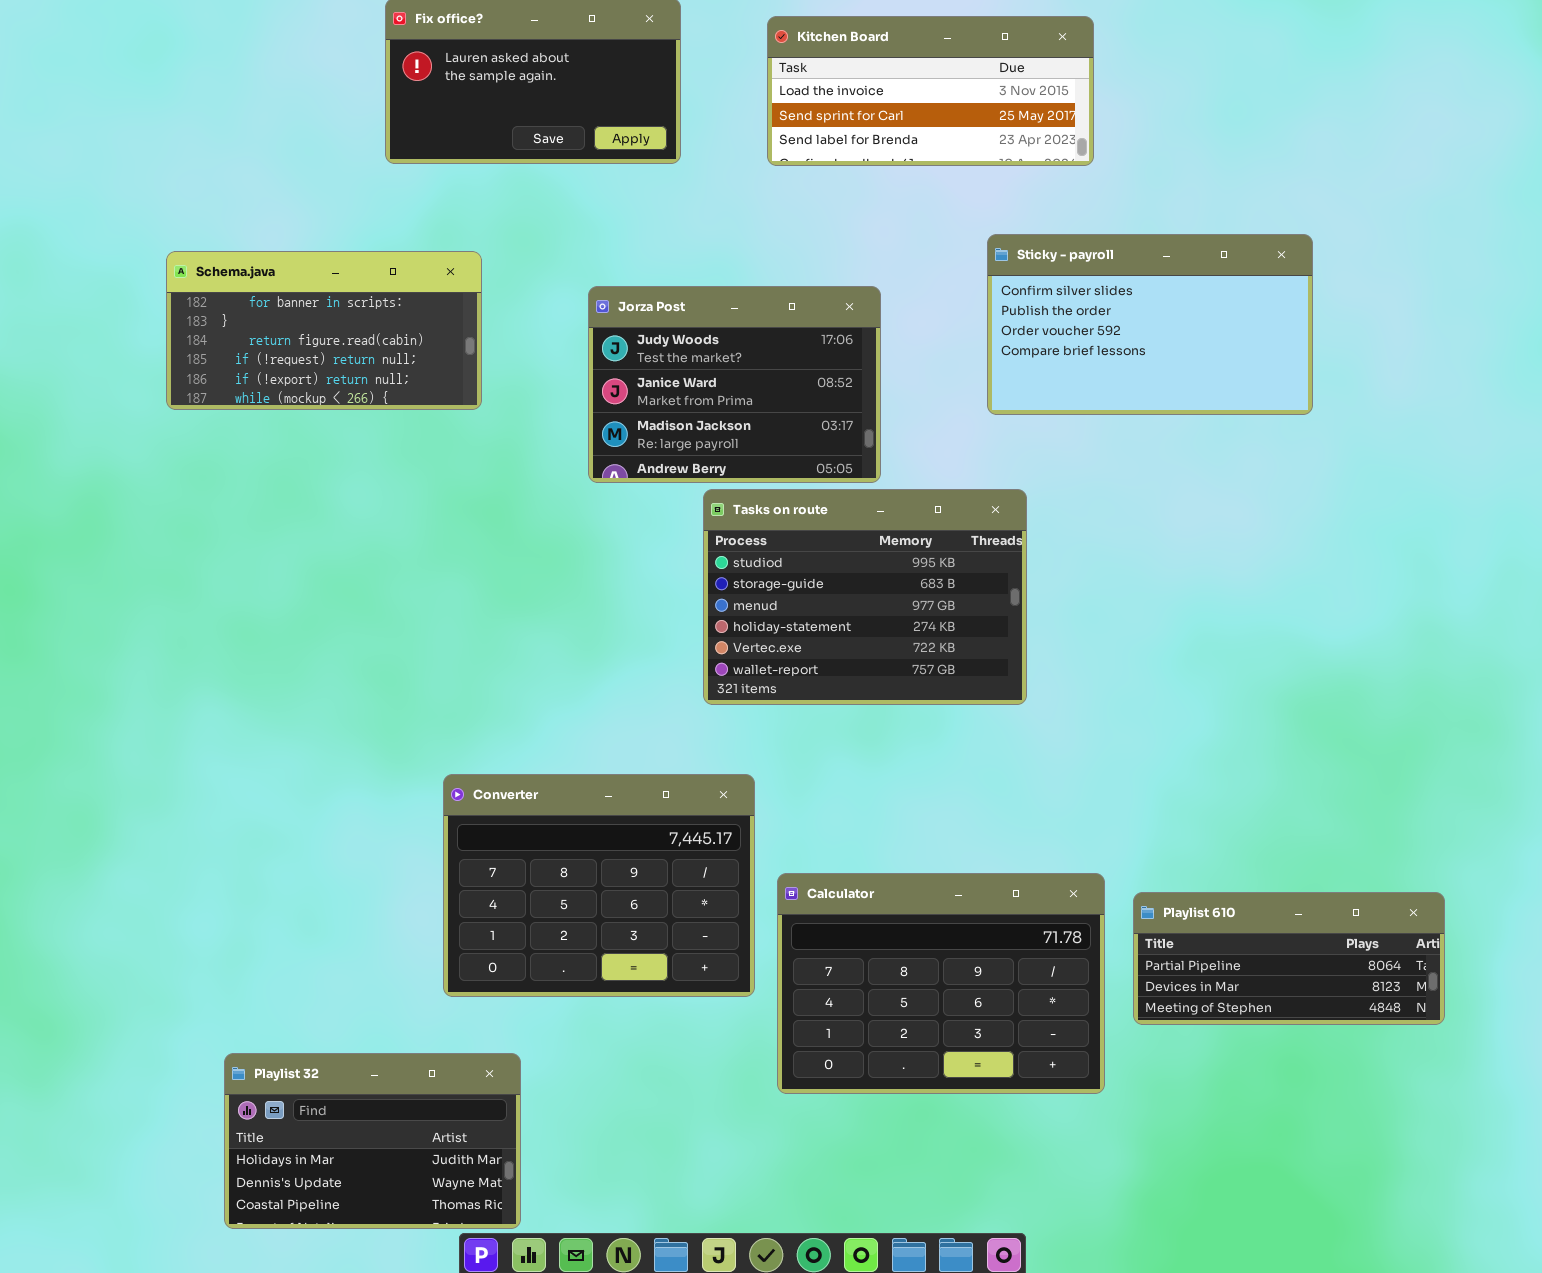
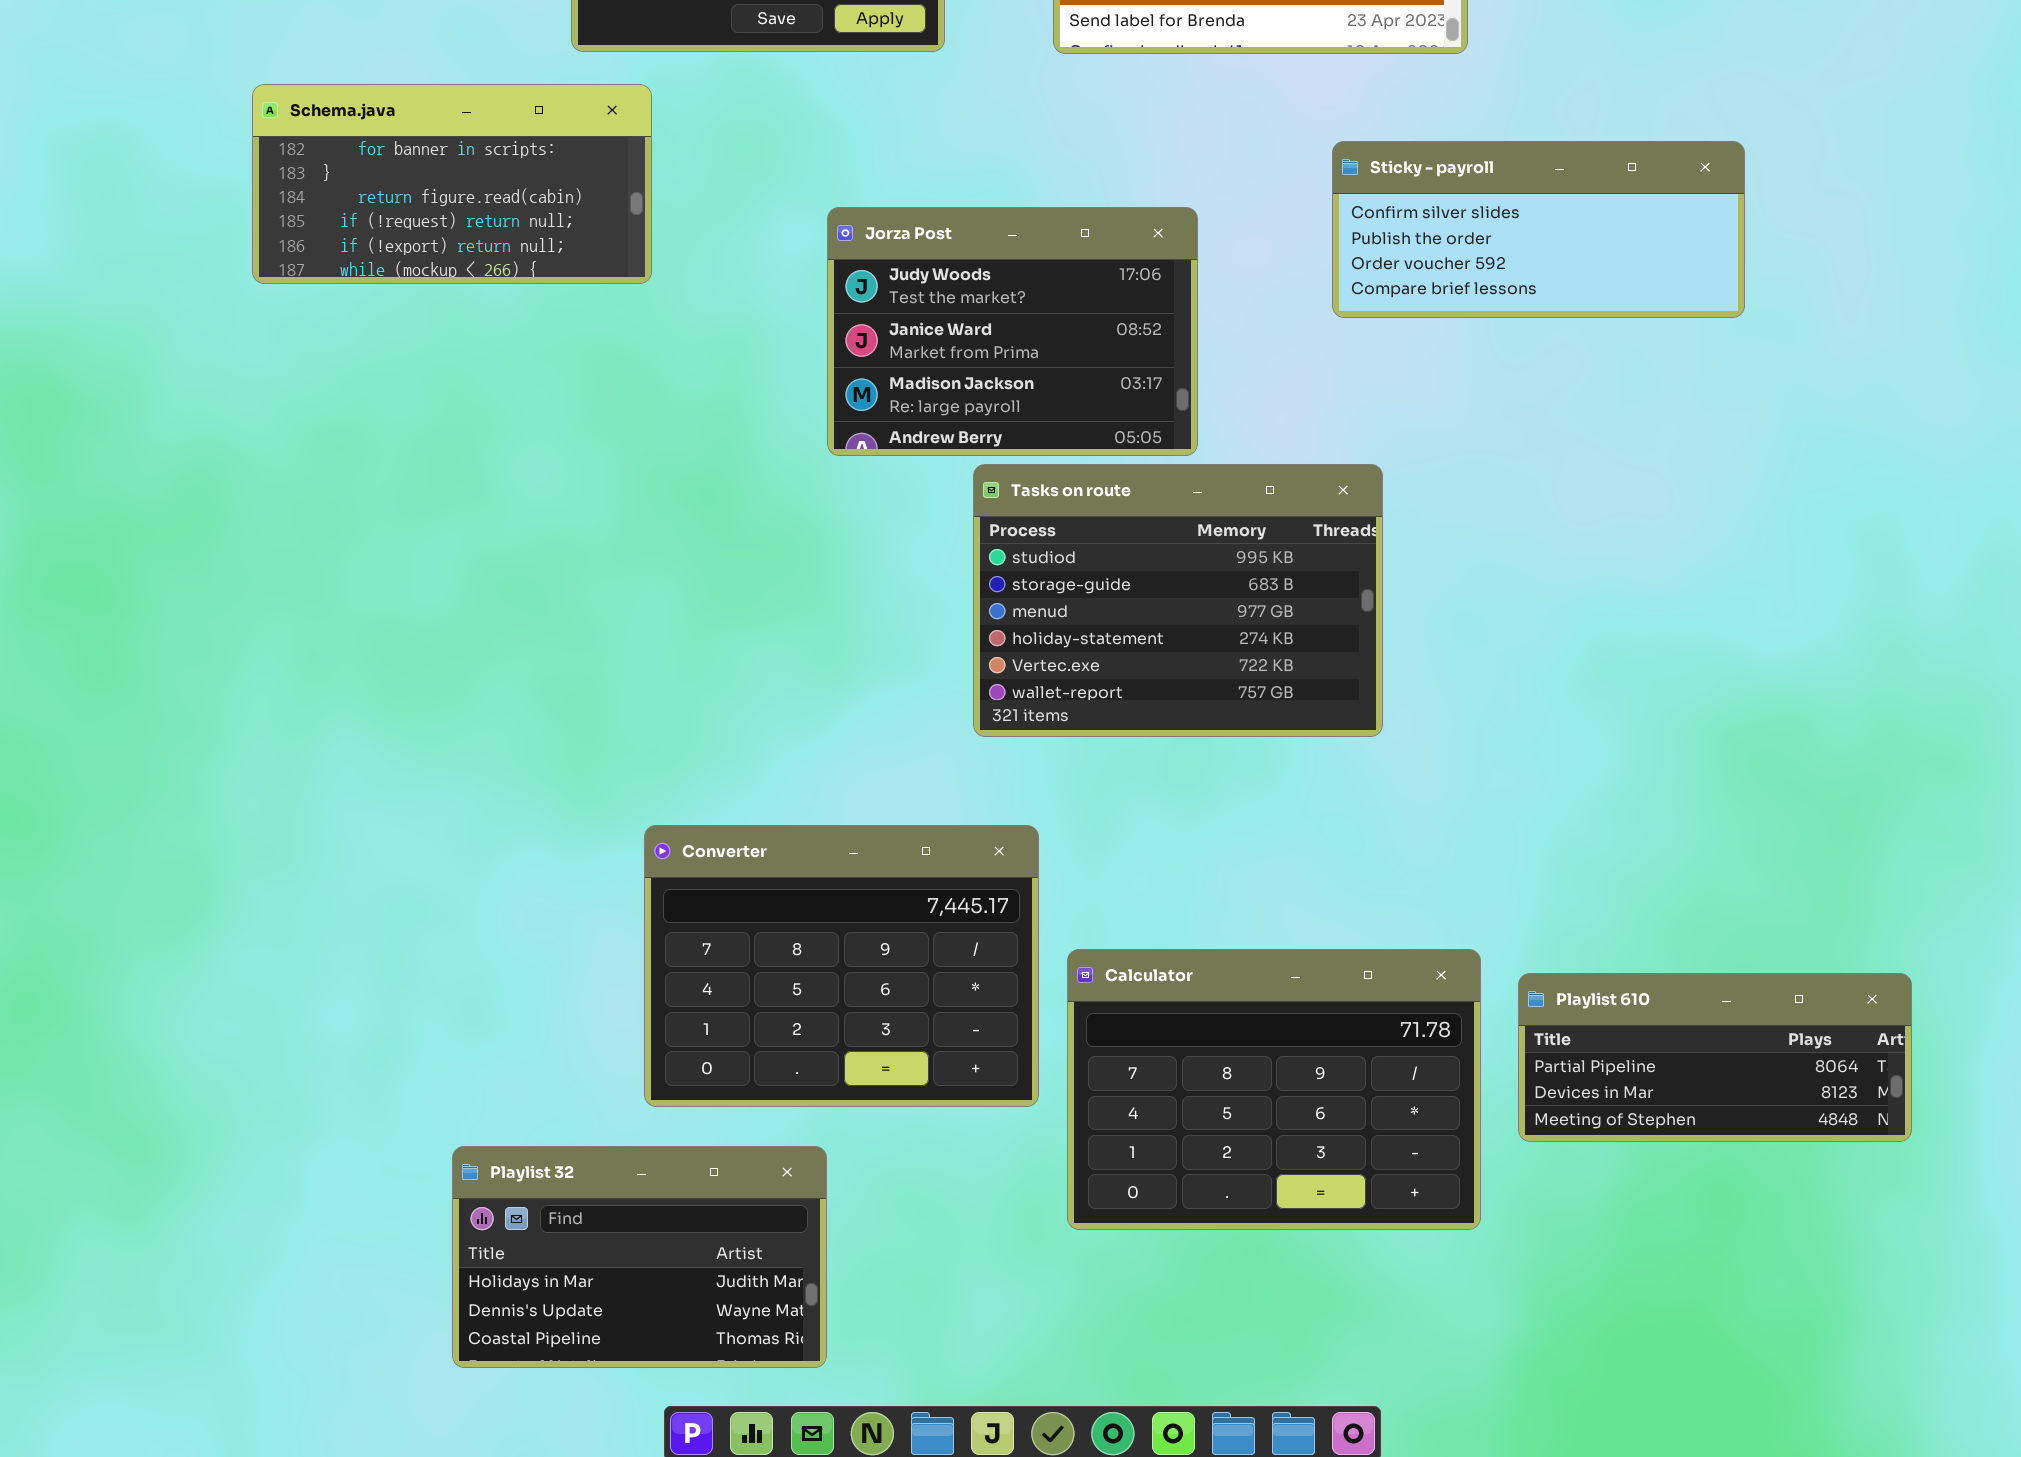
Sticky - payroll: [987,234,1313,415] -> [1332,141,1745,318], resized
Schema.java: [166,251,482,410] -> [252,84,652,284], moved
Playlist 32: [224,1053,521,1229] -> [452,1146,827,1368], moved

